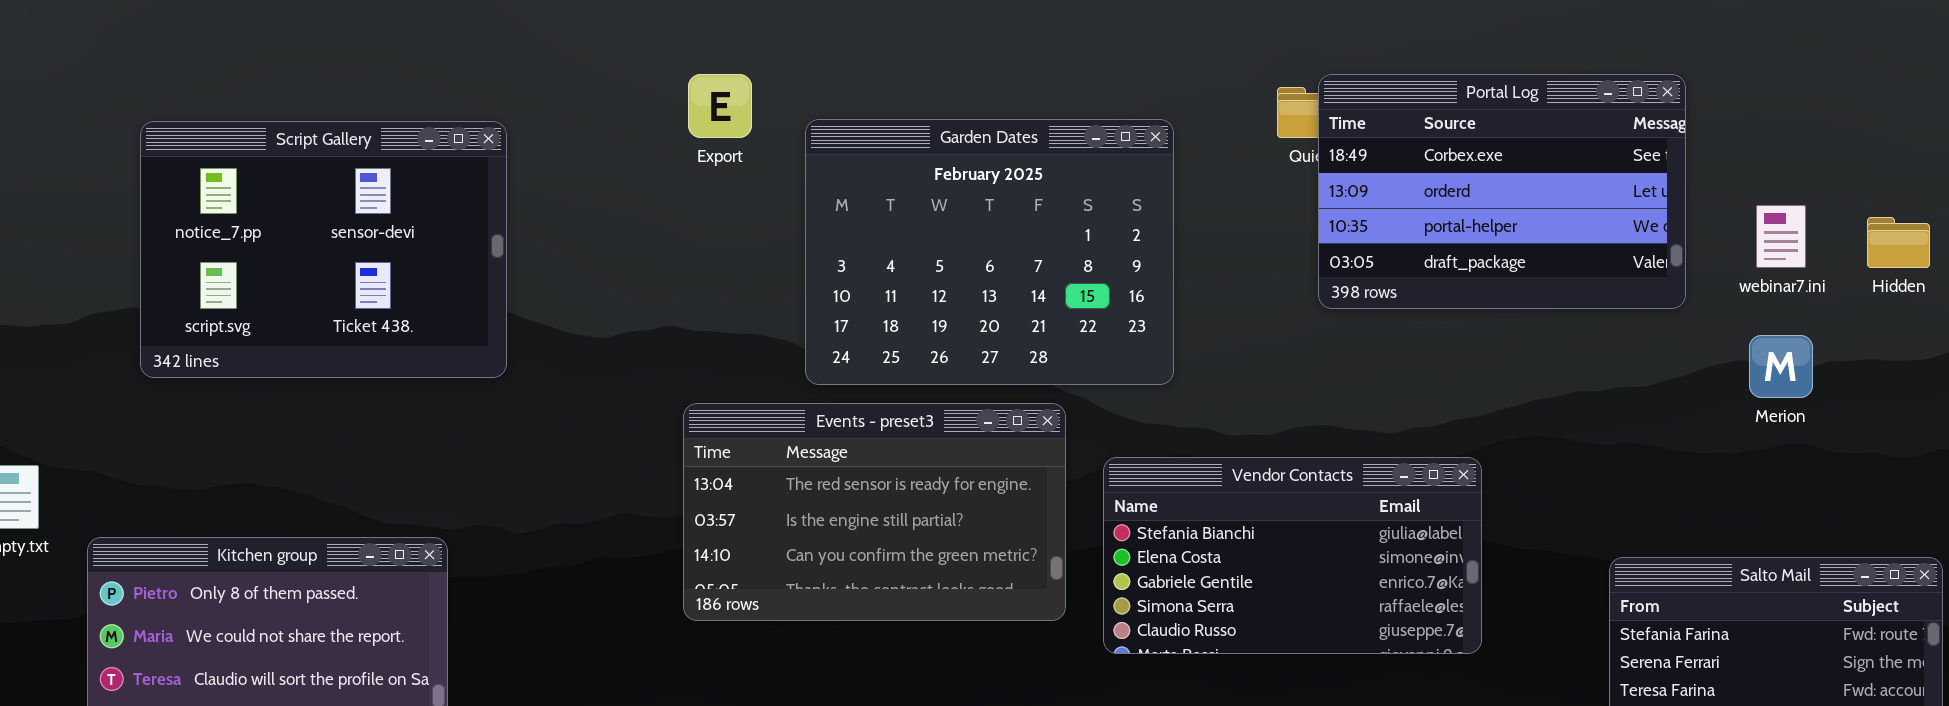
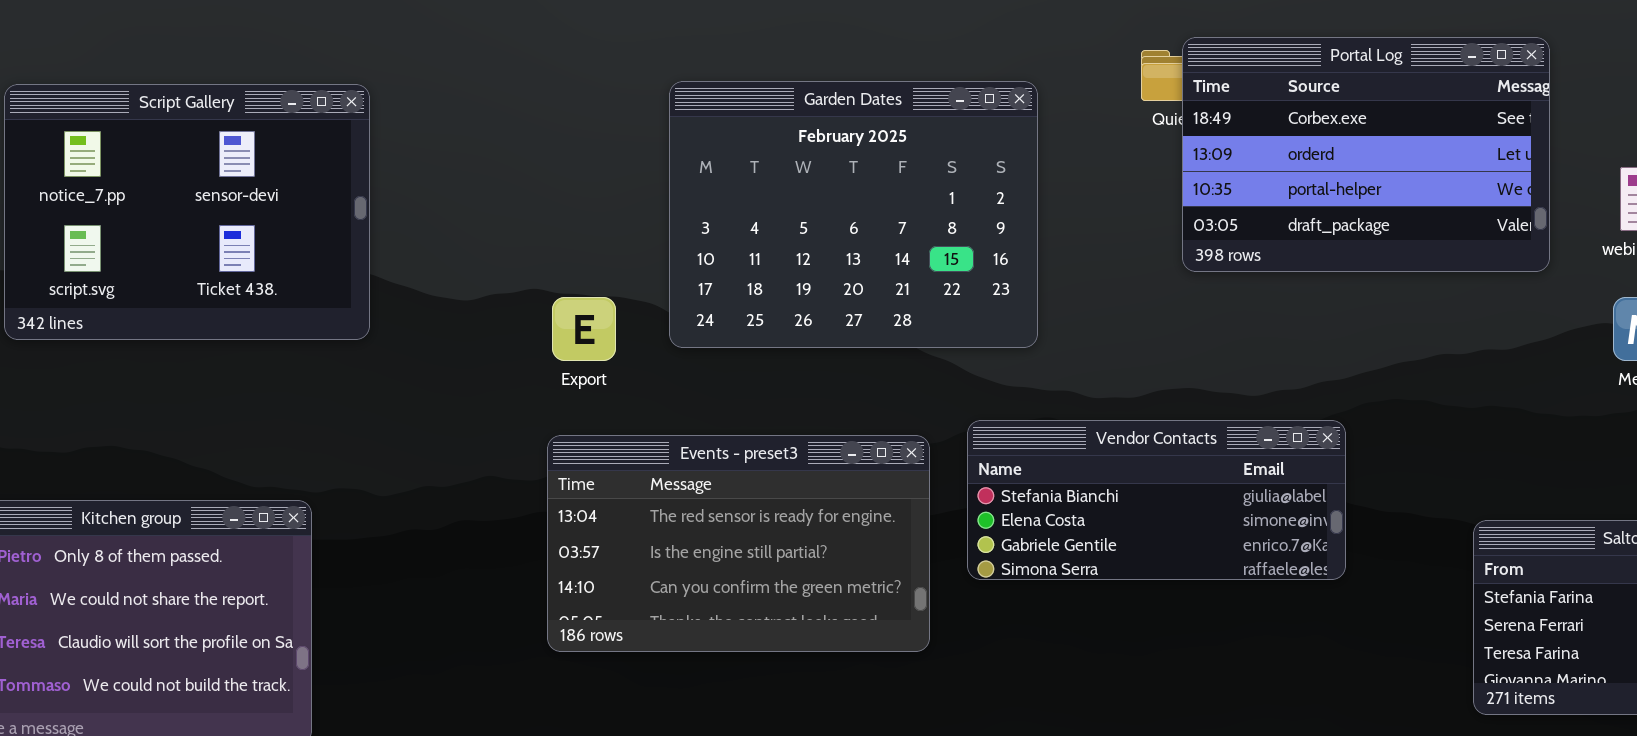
Export: [688,74,752,138] -> [552,297,616,361], moved
Events - preset3: [683,403,1066,621] -> [547,435,930,652], moved
Vendor Contacts: [1103,457,1482,654] -> [967,420,1346,580], resized

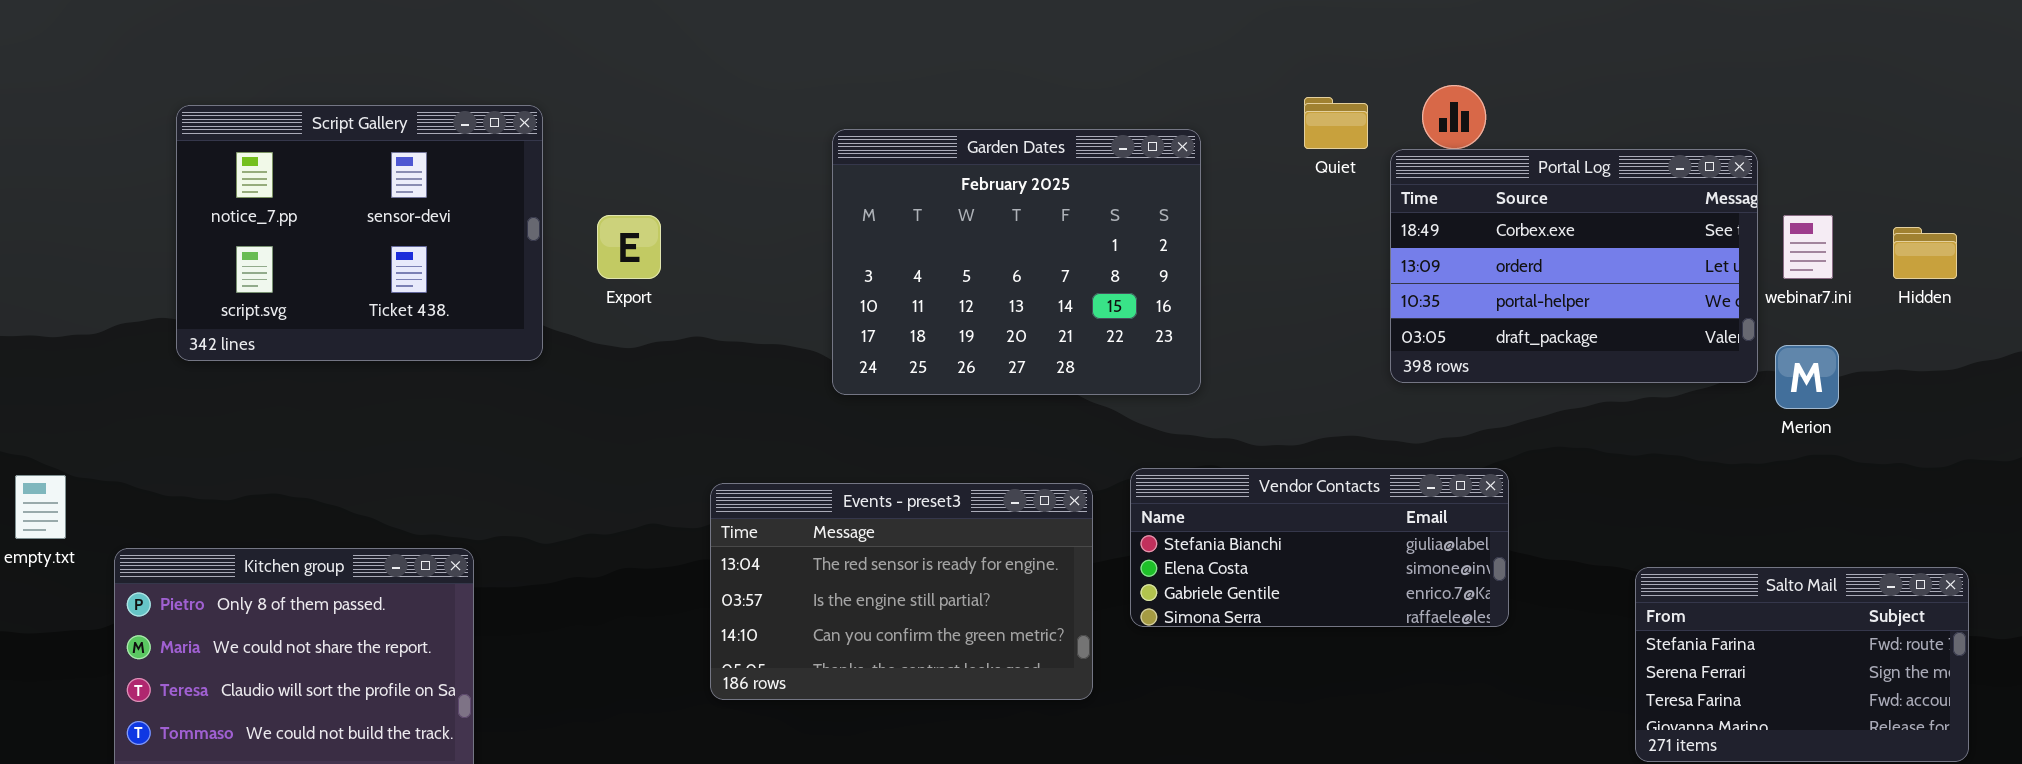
Portal Log: [1182,37,1550,272] -> [1390,149,1758,383], moved
Script Gallery: [4,84,370,340] -> [176,105,543,361], moved
Export: [552,297,616,361] -> [597,215,661,279], moved

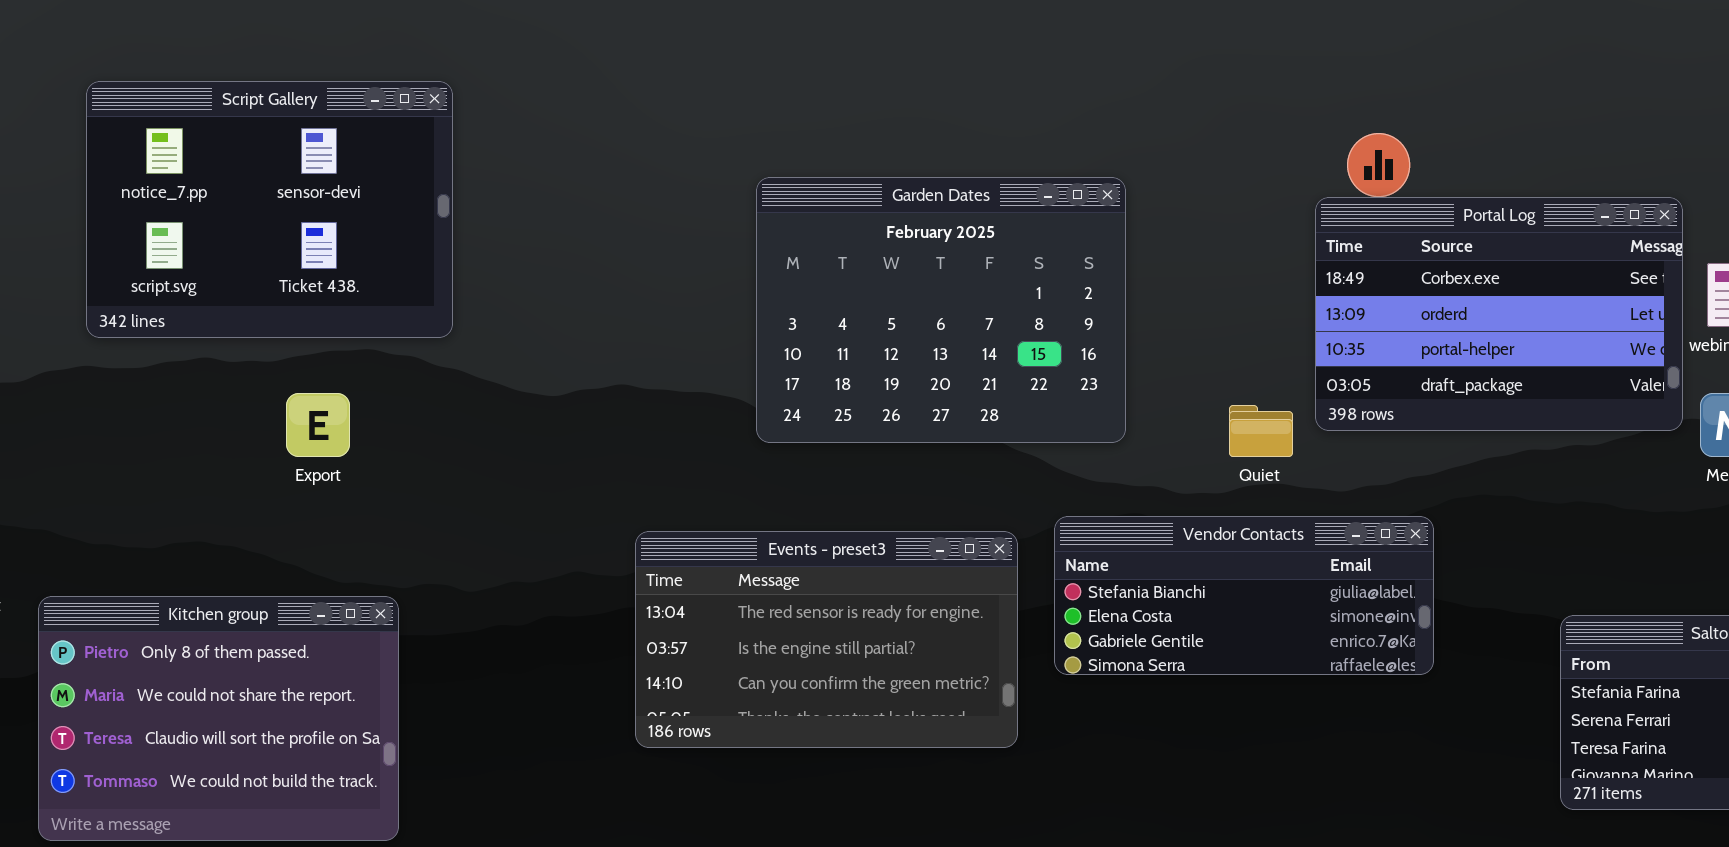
Quiet: [1304,97,1368,149] -> [1229,405,1293,457], moved
Script Gallery: [176,105,543,361] -> [86,81,453,338], moved
Export: [597,215,661,279] -> [286,393,350,457], moved

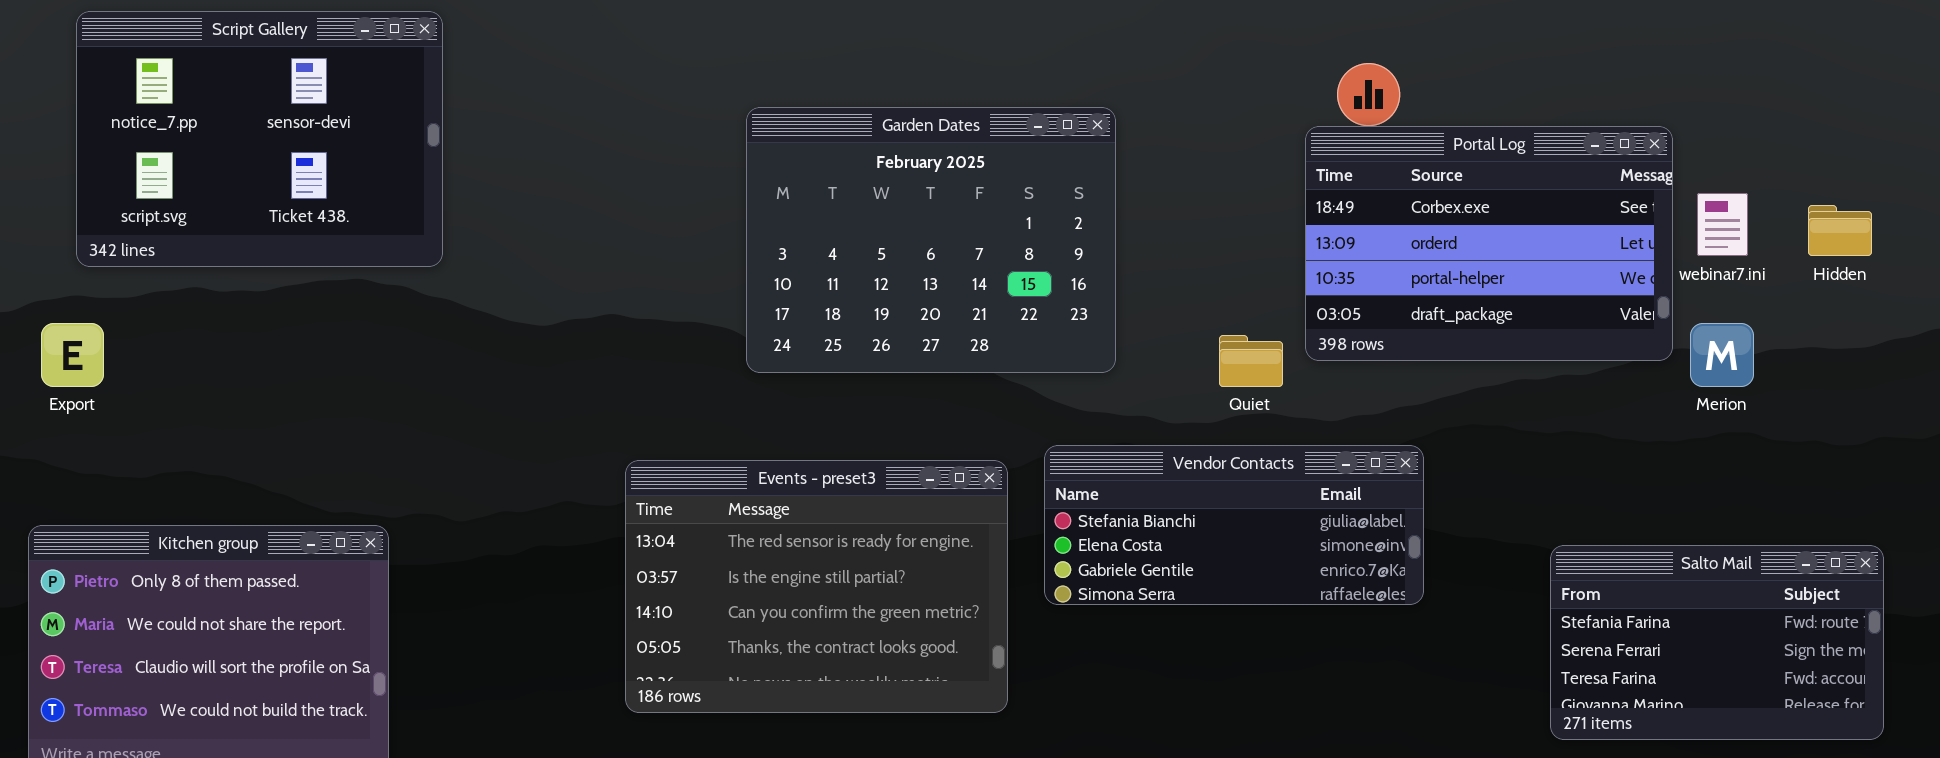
Export: [286,393,350,457] -> [41,323,104,387], moved
Events - preset3: [635,531,1018,748] -> [625,460,1008,713], resized

